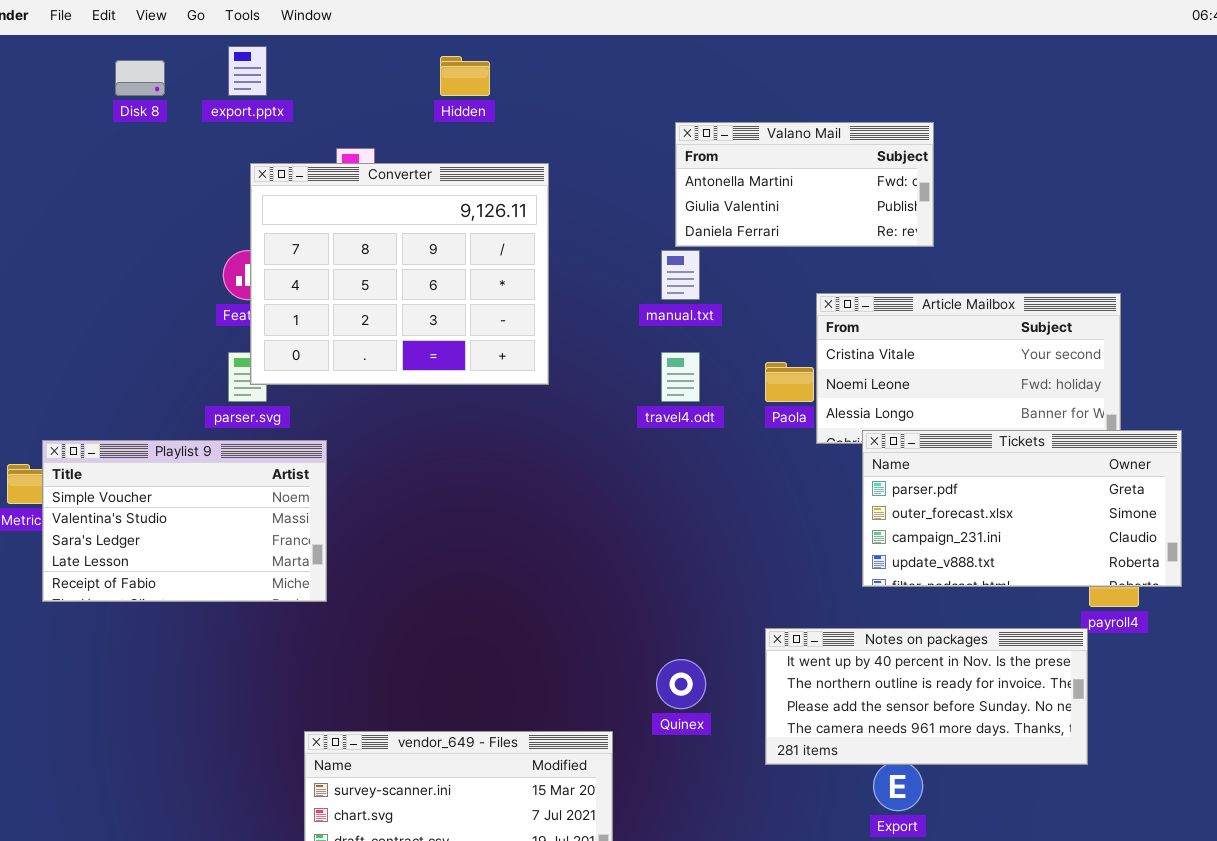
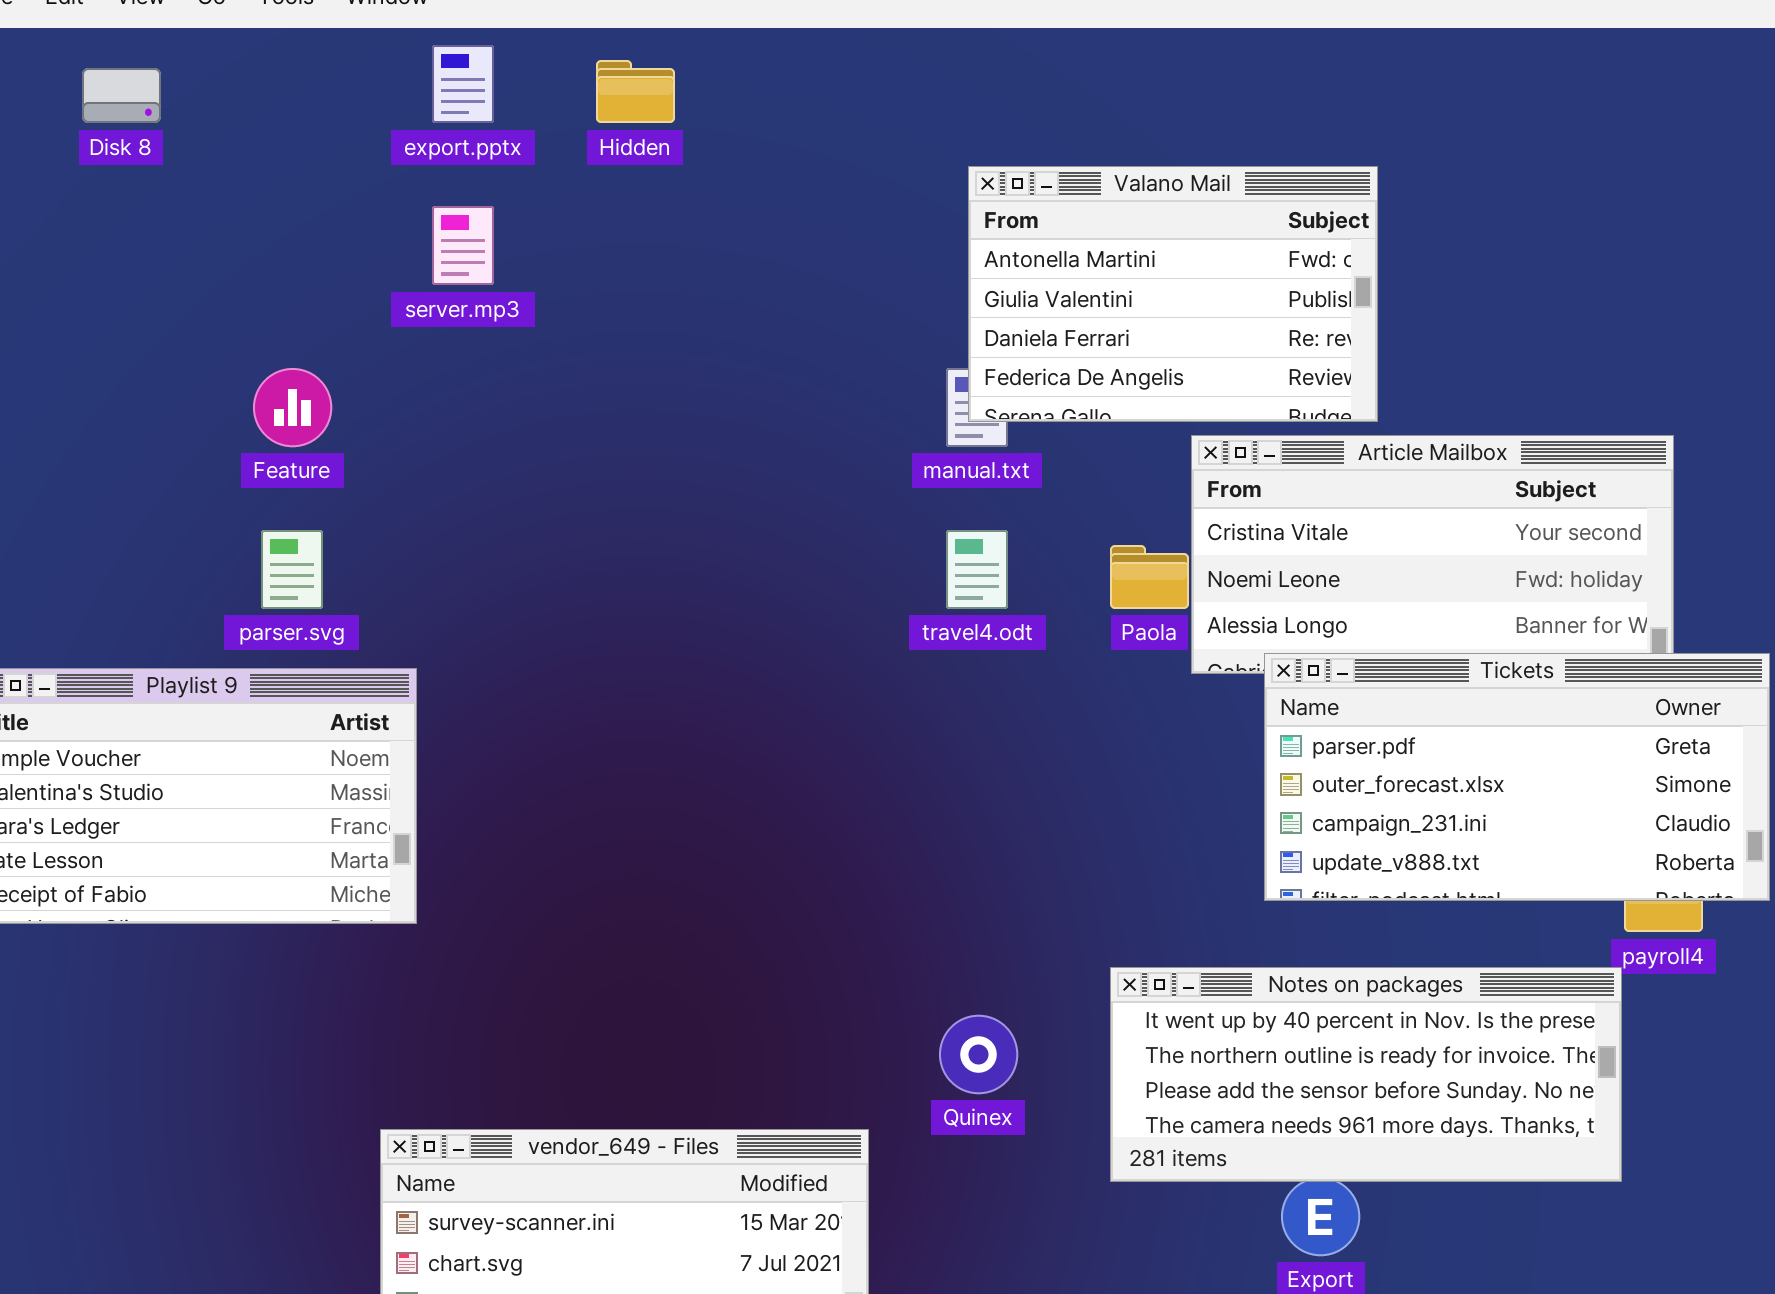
export.pptx: [228,46,267,96] -> [432,45,494,123], moved
Valano Mail: [675,122,934,247] -> [968,166,1378,422], resized
Converter: [250,163,549,385] -> none, closed

